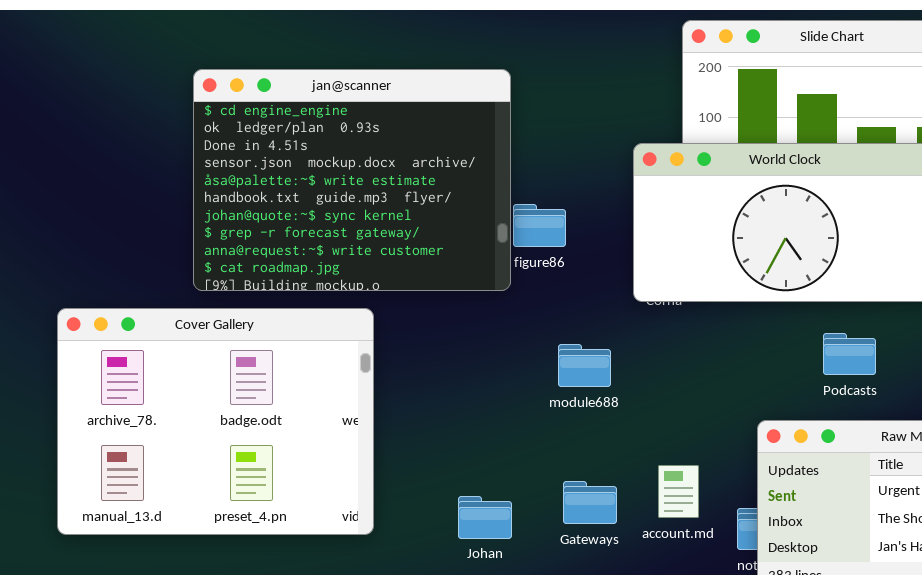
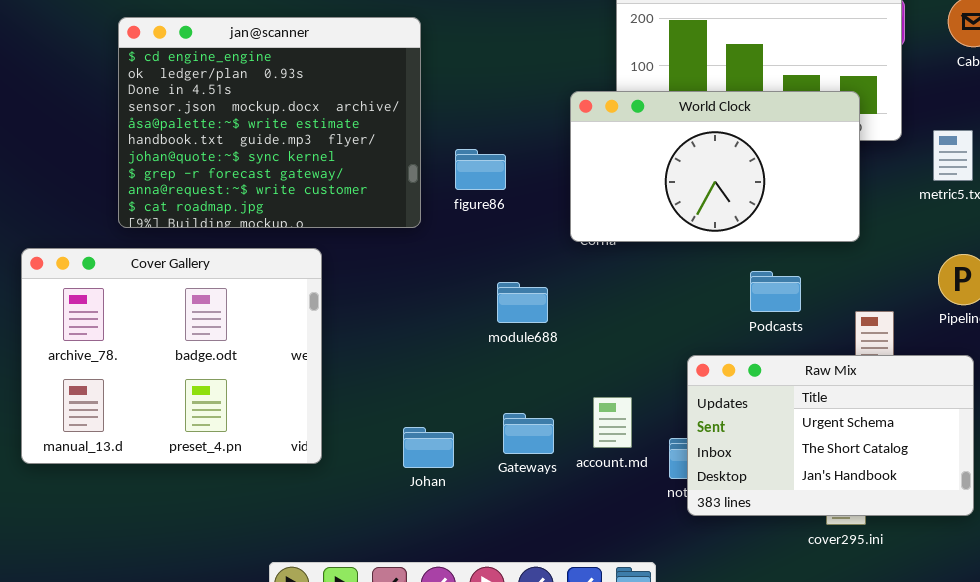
jan@scanner: [193,69,511,291] -> [118,17,421,228], moved

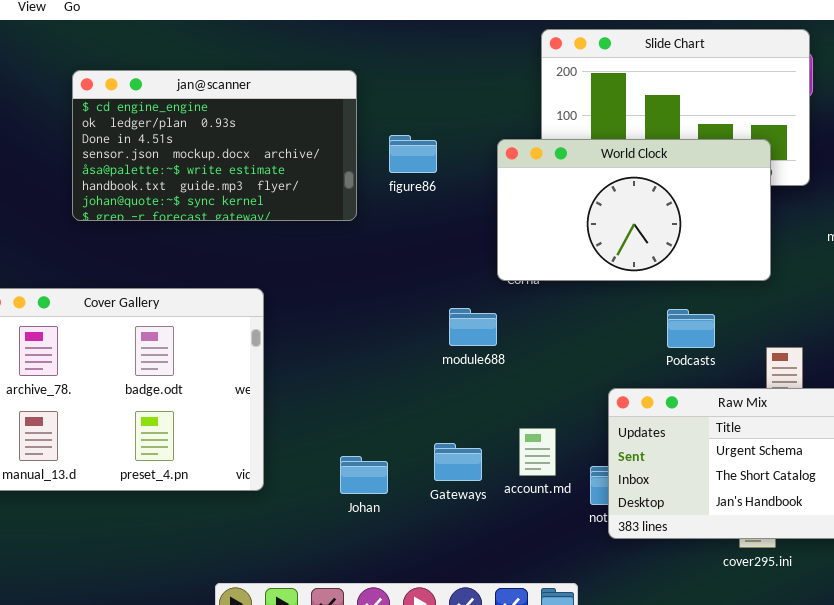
jan@scanner: [118,17,421,228] -> [72,70,357,221], resized
figure86: [455,149,506,190] -> [389,135,437,173], moved
module688: [497,282,548,323] -> [449,308,497,346], moved

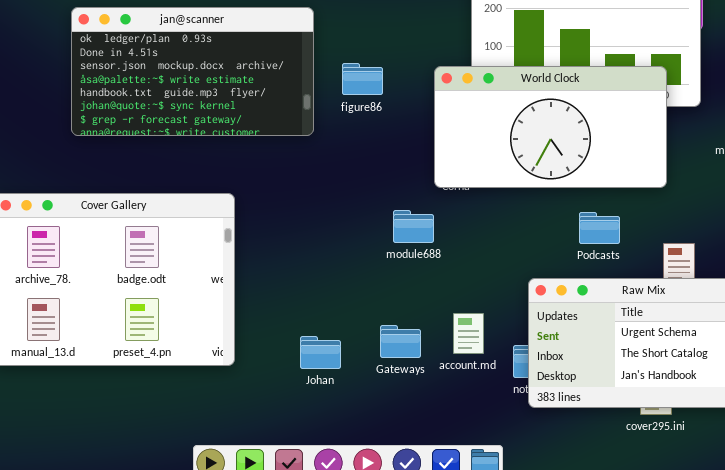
jan@scanner: [72,70,357,221] -> [71,7,314,136], scrolled down 1 row

